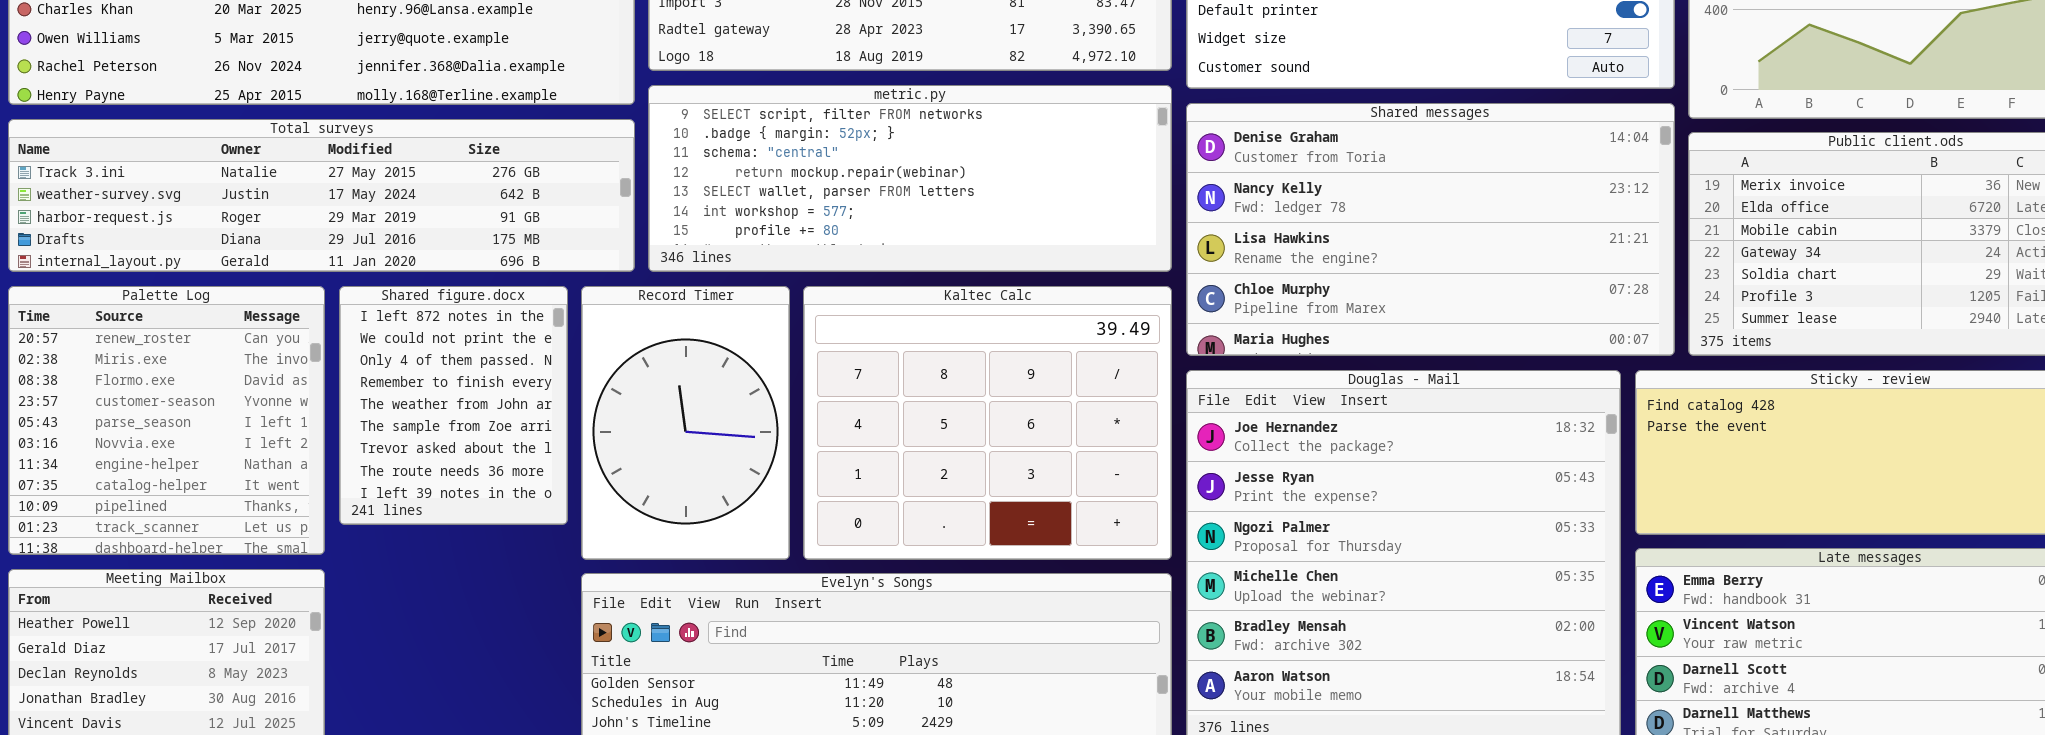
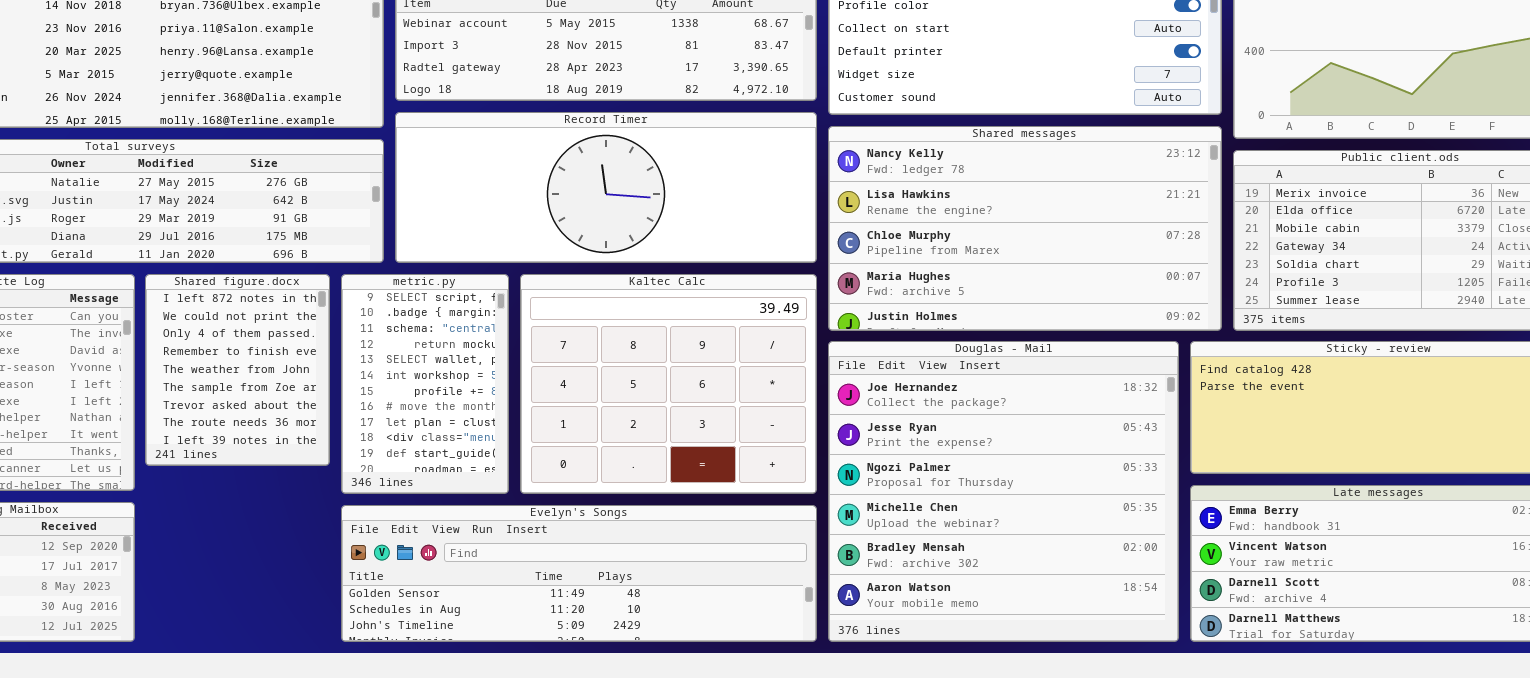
metric.py: [648,85,1172,272] -> [341,274,509,494], moved, resized
Shared messages: [1186,103,1675,356] -> [828,126,1222,331], scrolled down 1 row
Record Timer: [581,286,790,560] -> [395,112,817,263], moved, resized

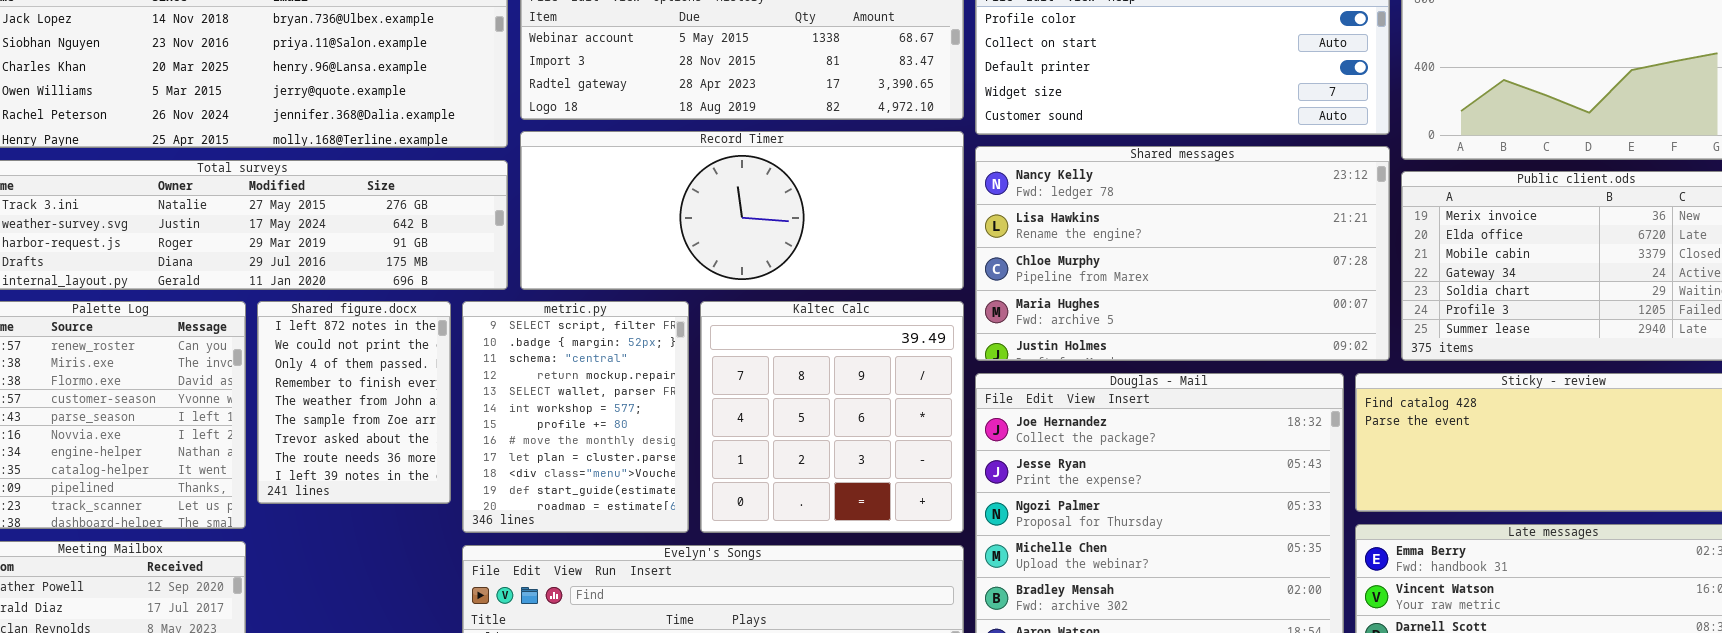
metric.py: [341,274,509,494] -> [462,301,689,533], resized
Kaltec Calc: [520,274,817,494] -> [700,301,964,533], resized

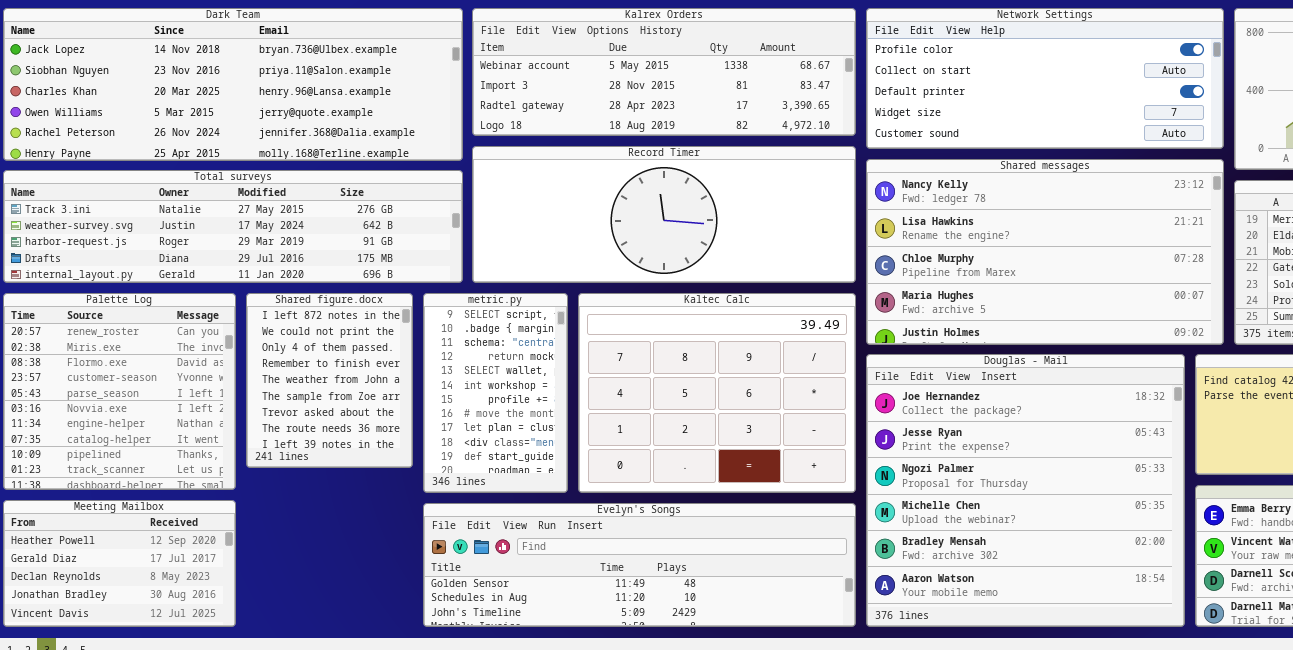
metric.py: [462,301,689,533] -> [423,293,568,493], resized
Kaltec Calc: [700,301,964,533] -> [578,293,856,493], resized

